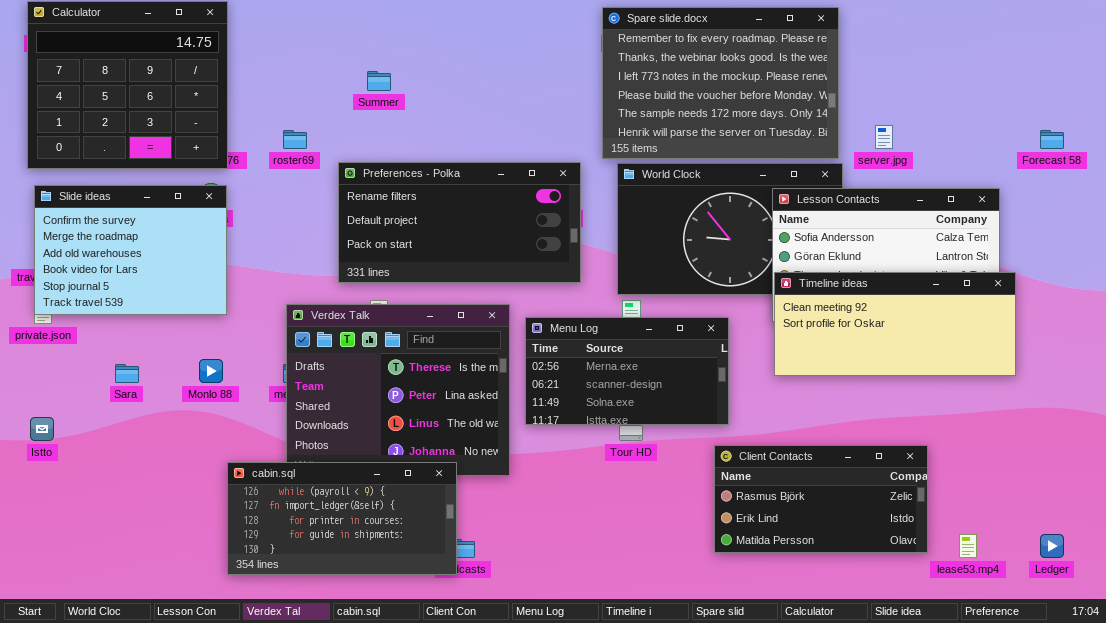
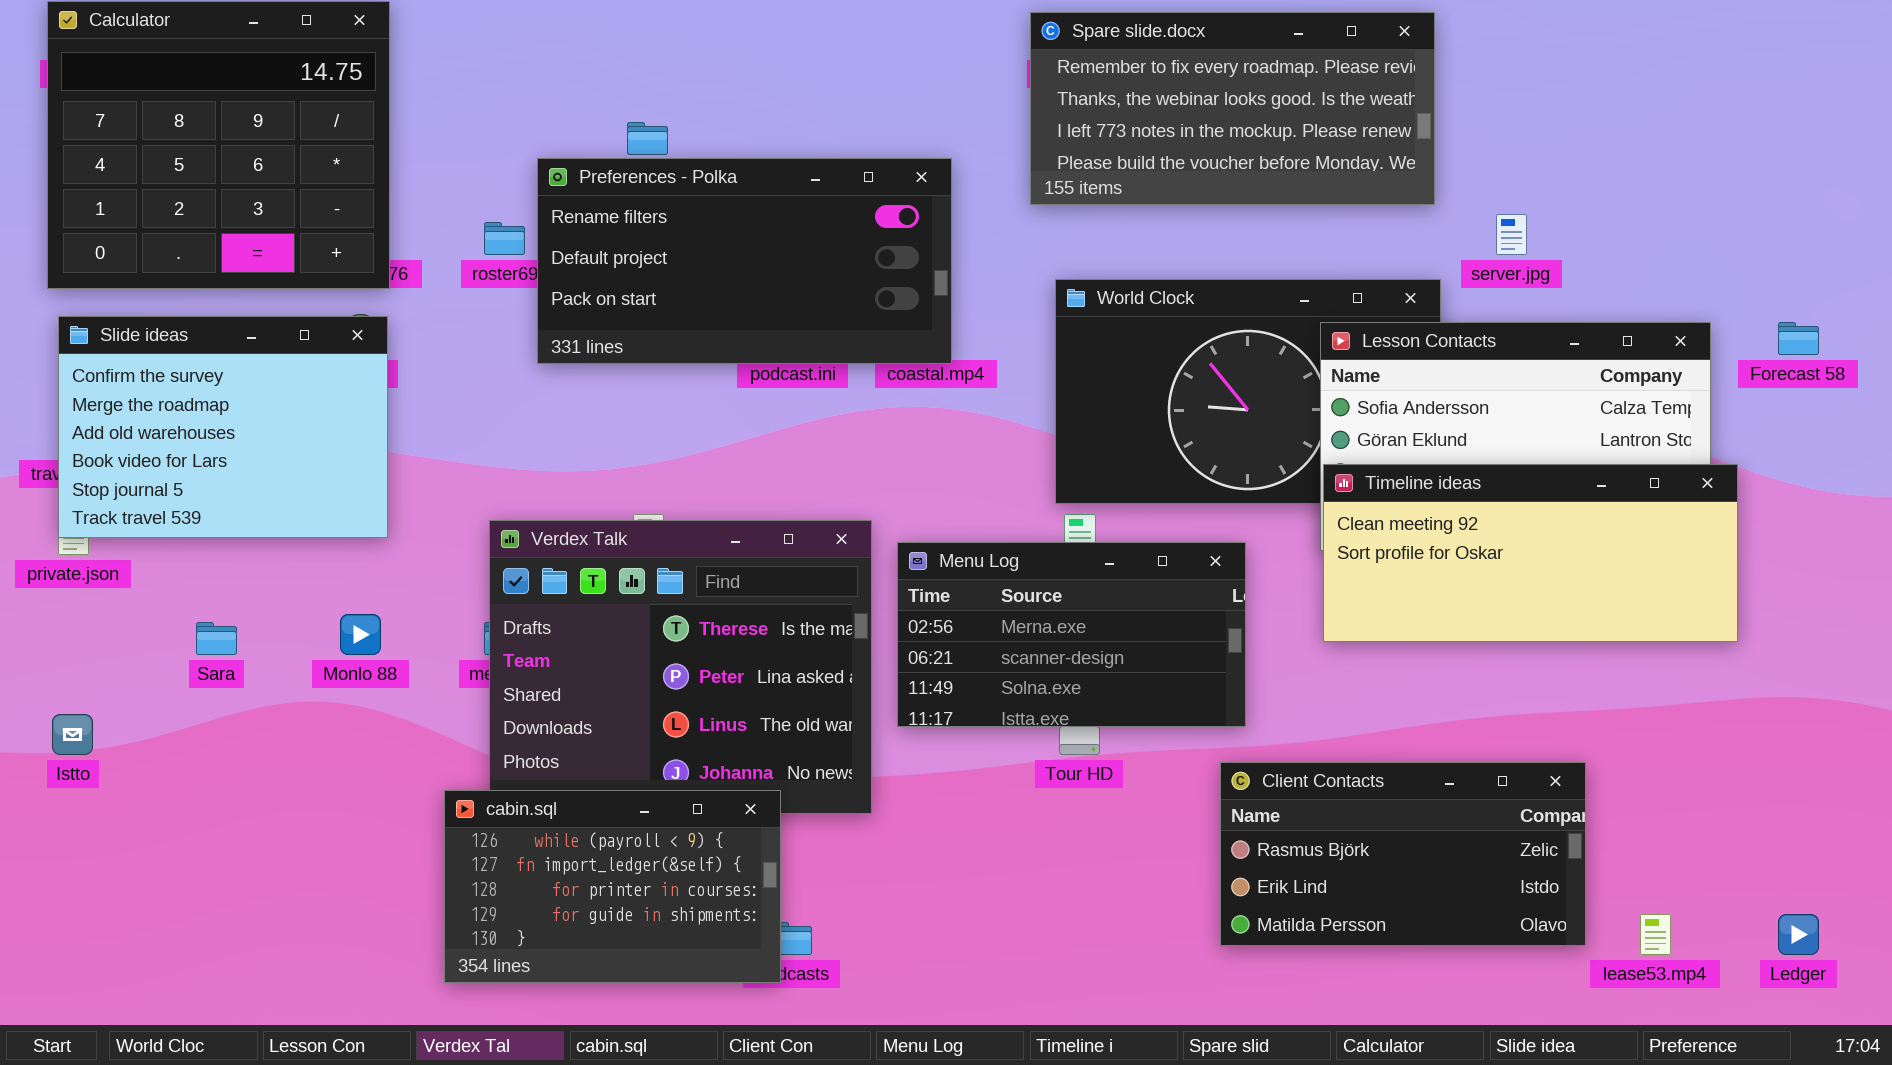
Spare slide.docx: [602,7,839,159] -> [1030,12,1435,205], resized
Forecast 58: [1040,130,1064,149] -> [1778,322,1819,355], moved
Preferences - Polka: [338,162,581,283] -> [537,158,952,364], moved
cabin.sql: [227,462,457,575] -> [444,790,781,983], resized

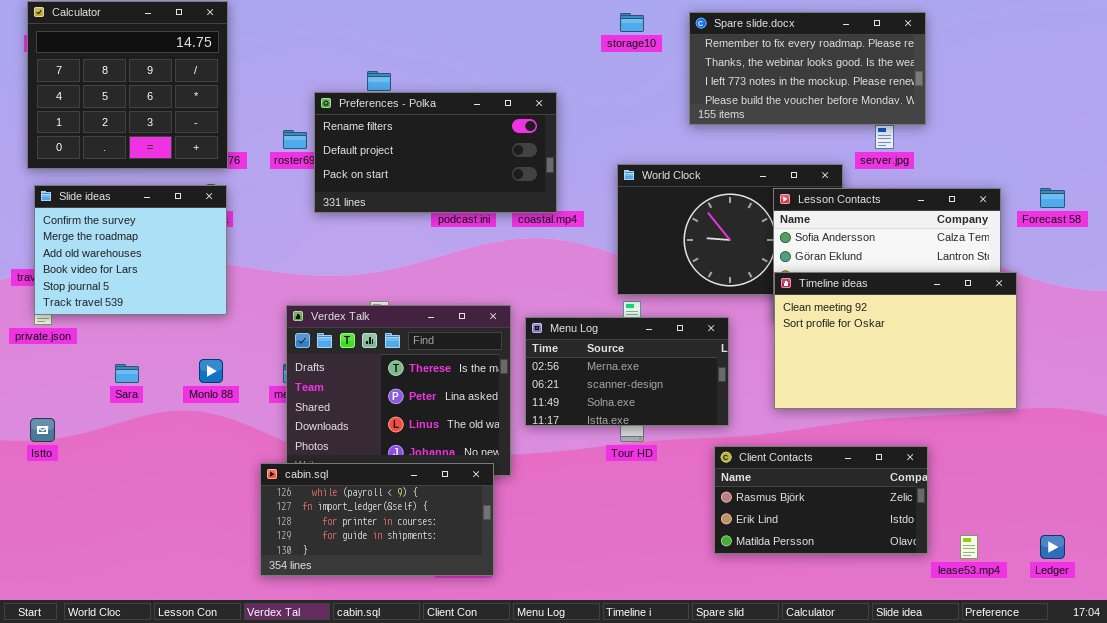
Spare slide.docx: [1030,12,1435,205] -> [689,12,926,125], moved
Timeline ideas: [1323,464,1738,642] -> [774,272,1017,409], resized
cabin.sql: [444,790,781,983] -> [260,463,494,576], resized

